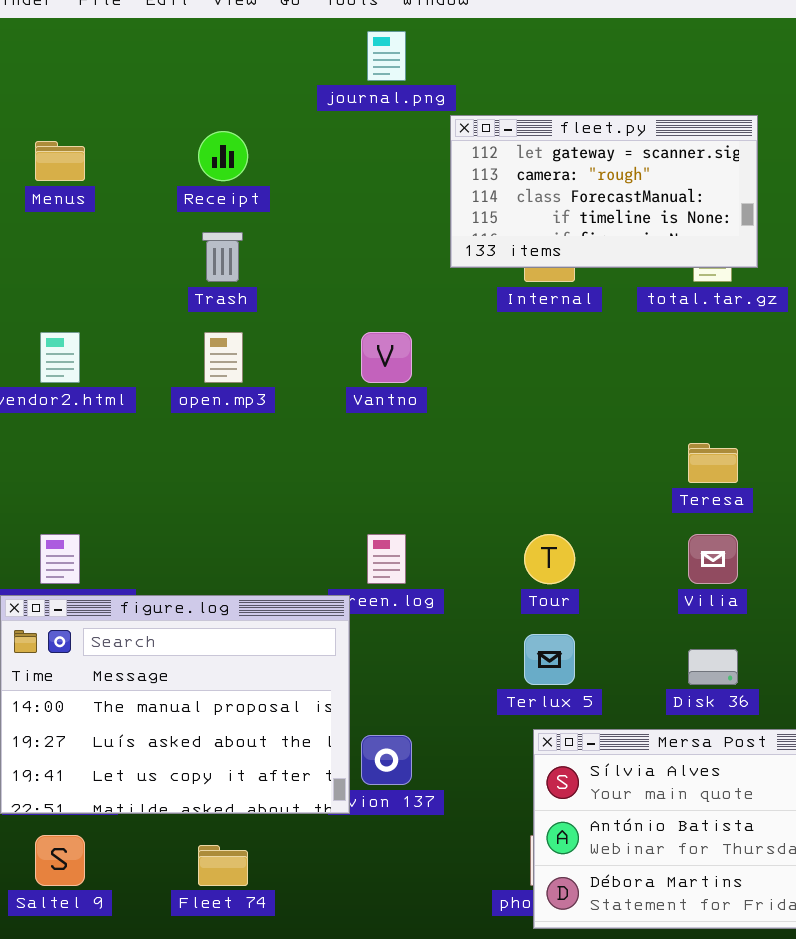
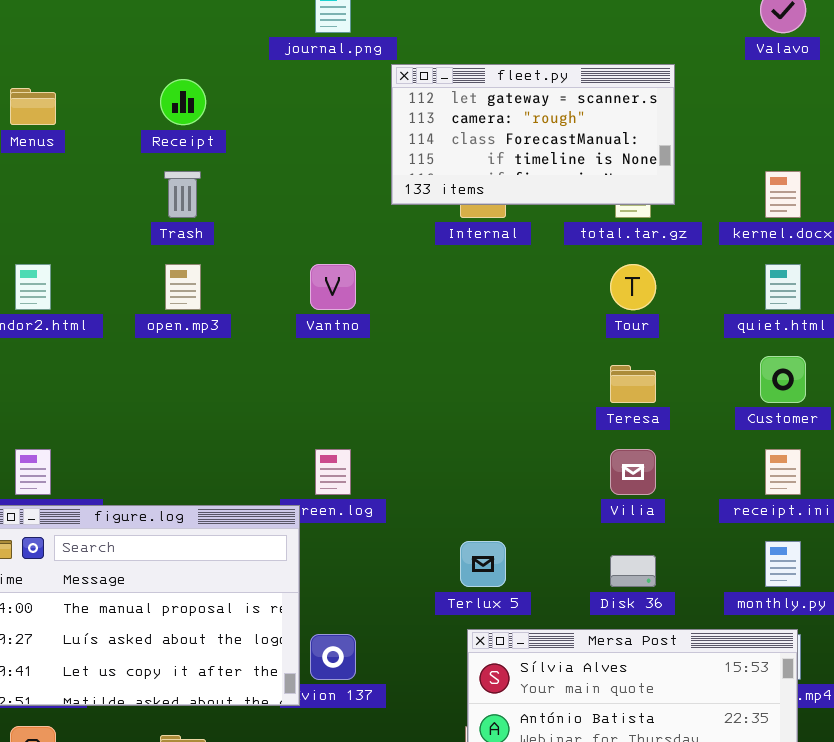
Tour: [524,534,575,584] -> [610,264,656,310], moved

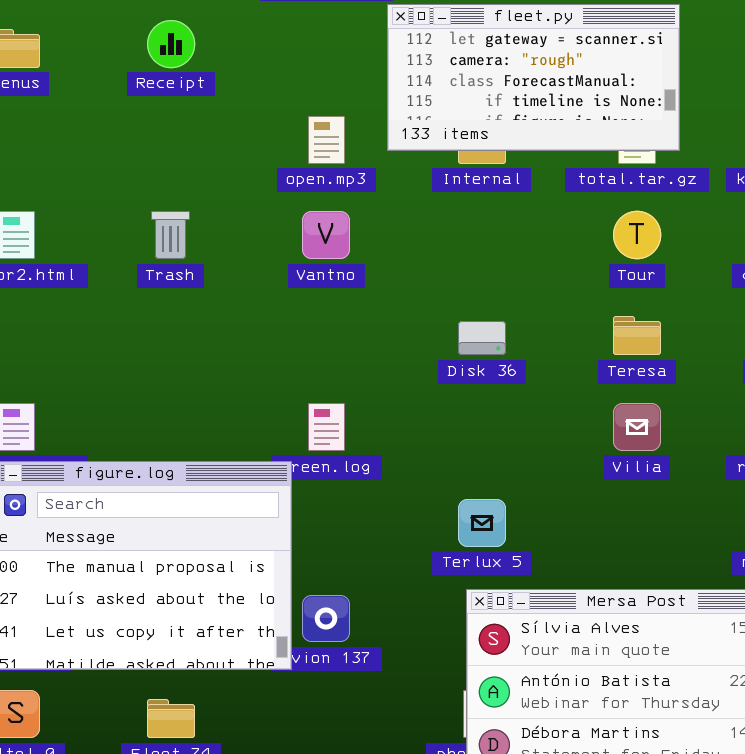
Trash: [164,171,201,218] -> [151,211,190,259], moved
open.mp3: [165,264,201,310] -> [308,116,345,164], moved
Disk 36: [610,555,656,587] -> [458,321,506,355], moved

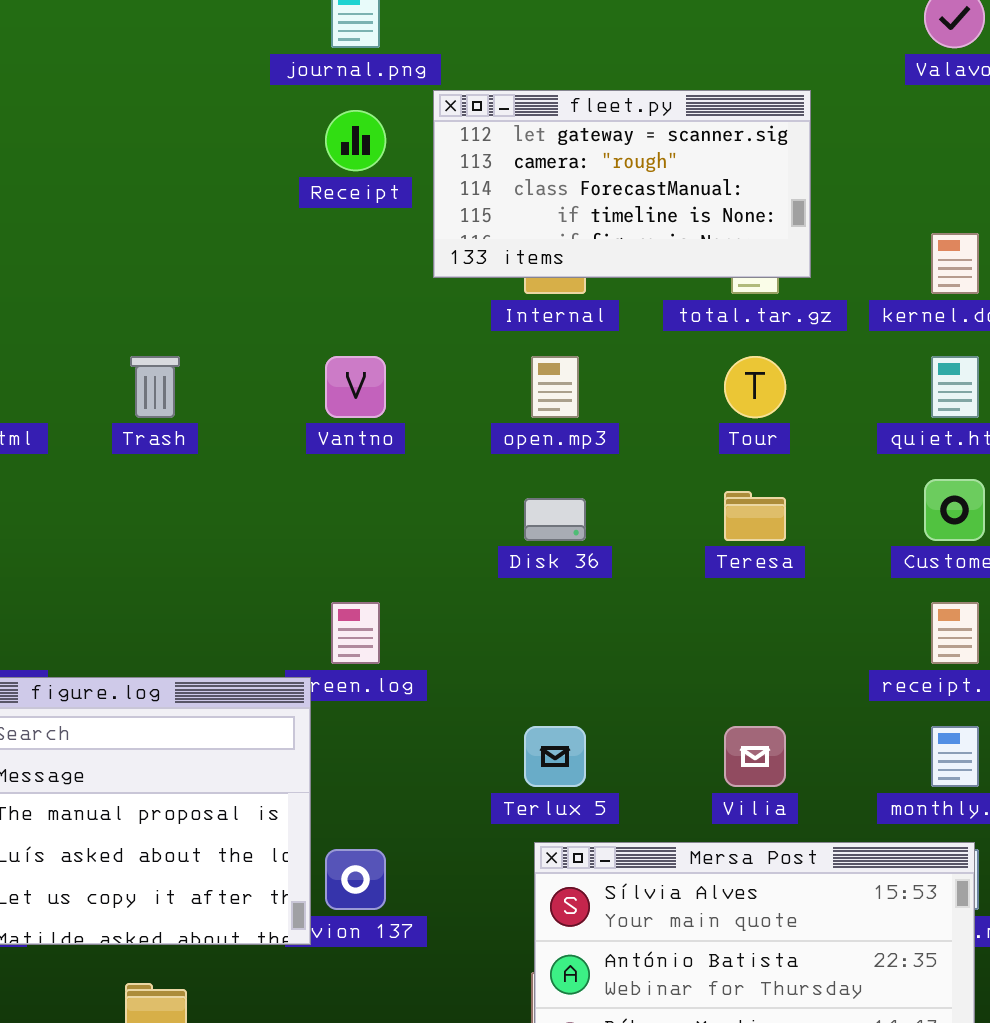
Receipt: [147,20,195,68] -> [325,110,386,171], moved
open.mp3: [308,116,345,164] -> [531,356,579,418], moved
Vilia: [613,403,661,451] -> [724,726,786,787], moved

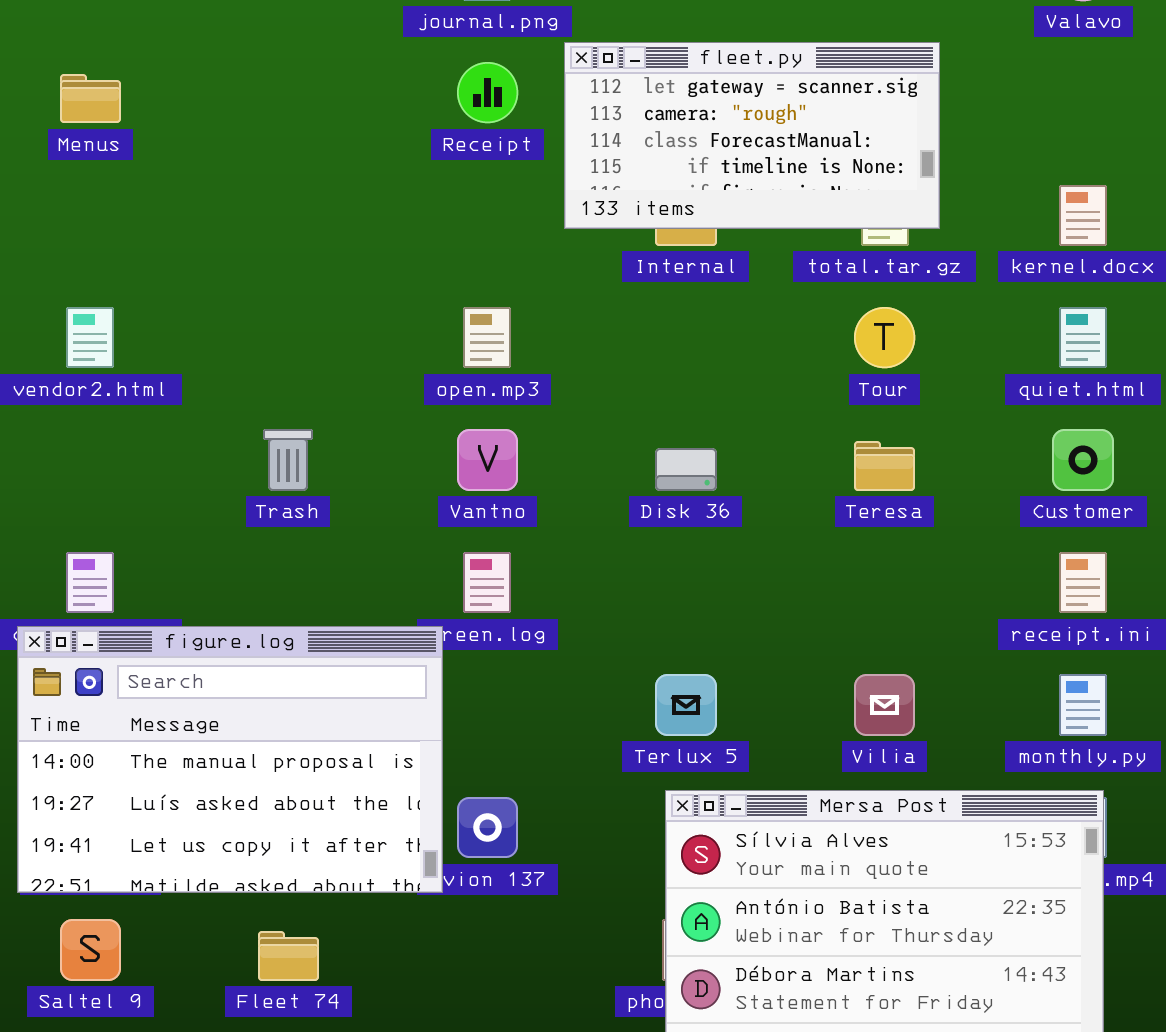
Trash: [130,356,180,418] -> [263,429,313,491], moved
Vantno: [325,356,386,418] -> [457,429,518,491], moved
open.mp3: [531,356,579,418] -> [463,307,511,368], moved

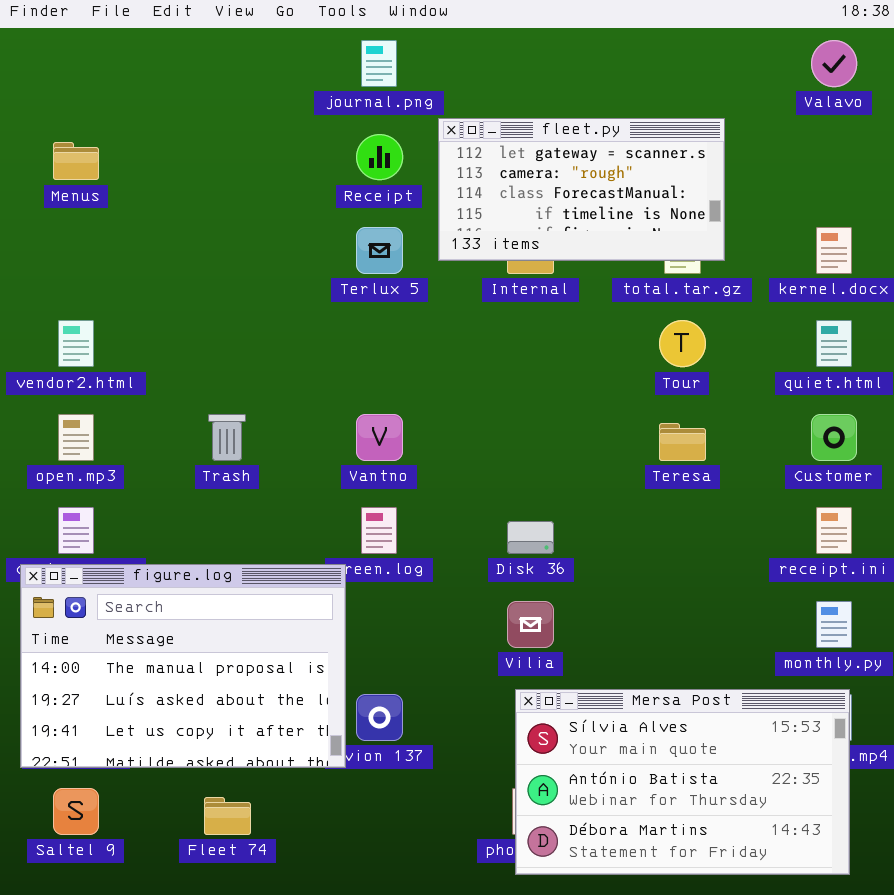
open.mp3: [463,307,511,368] -> [58,414,94,461], moved
Disk 36: [655,448,717,491] -> [507,521,554,554], moved
Terlux 5: [655,674,717,736] -> [356,227,403,274], moved
Vilia: [854,674,915,736] -> [507,601,554,648], moved

